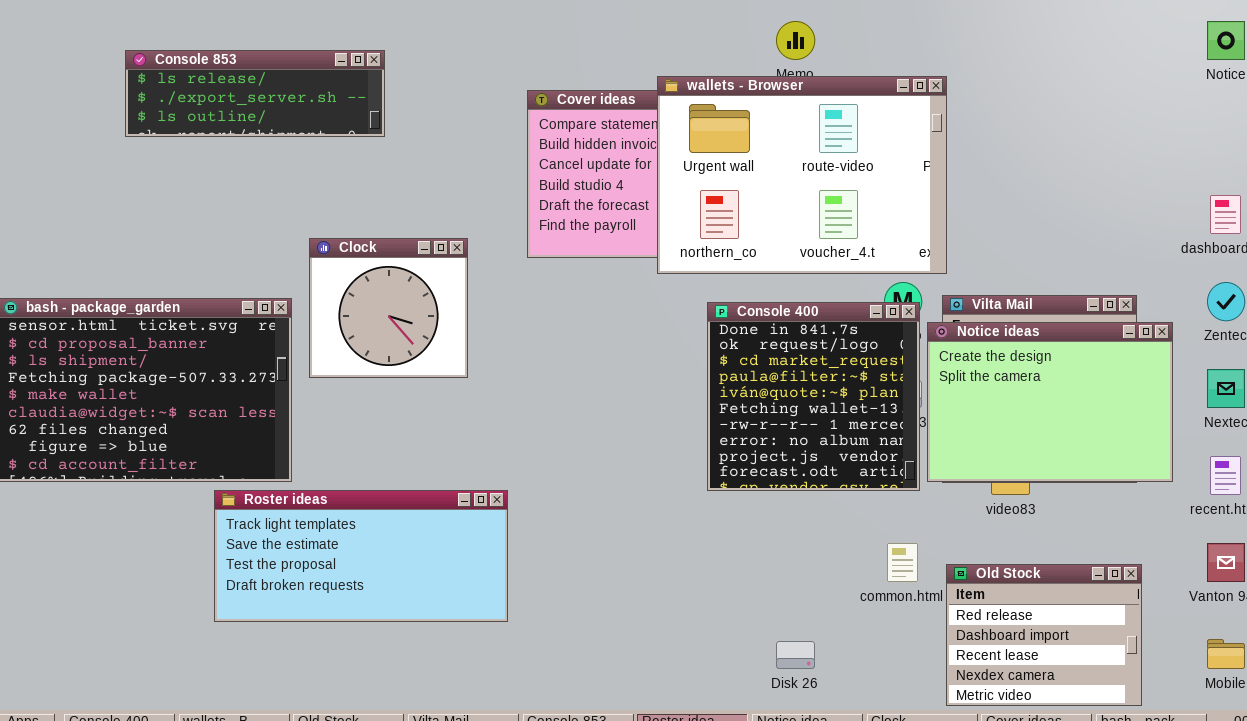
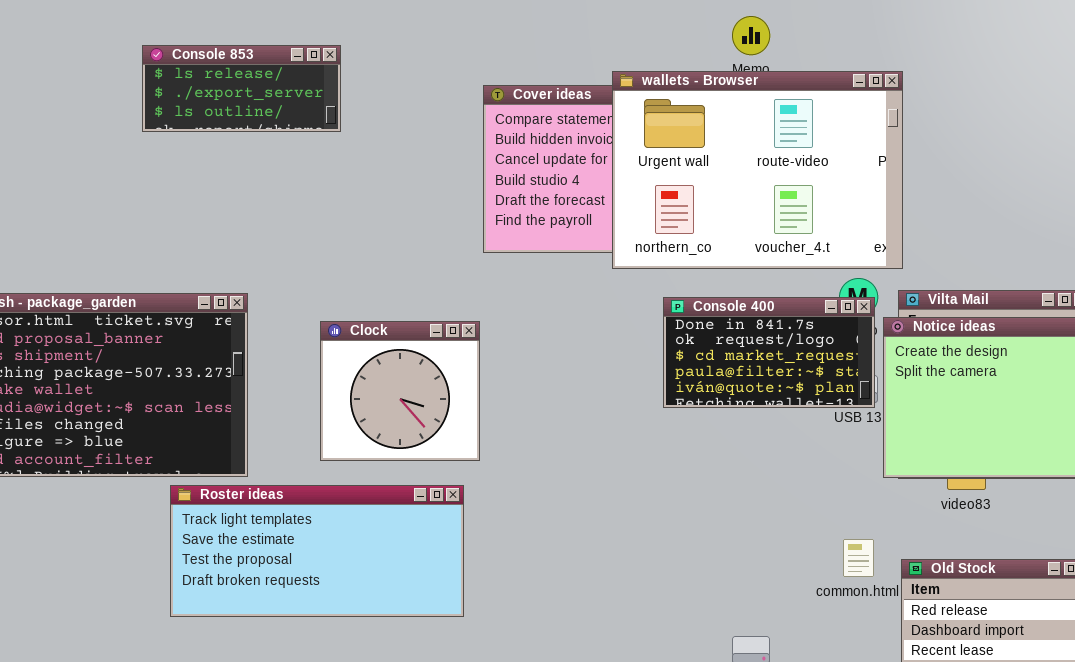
Console 853: [125,50,385,137] -> [142,45,341,132], resized
Clock: [309,238,468,378] -> [320,321,480,461], moved
Console 400: [707,302,920,491] -> [663,297,875,408], resized

